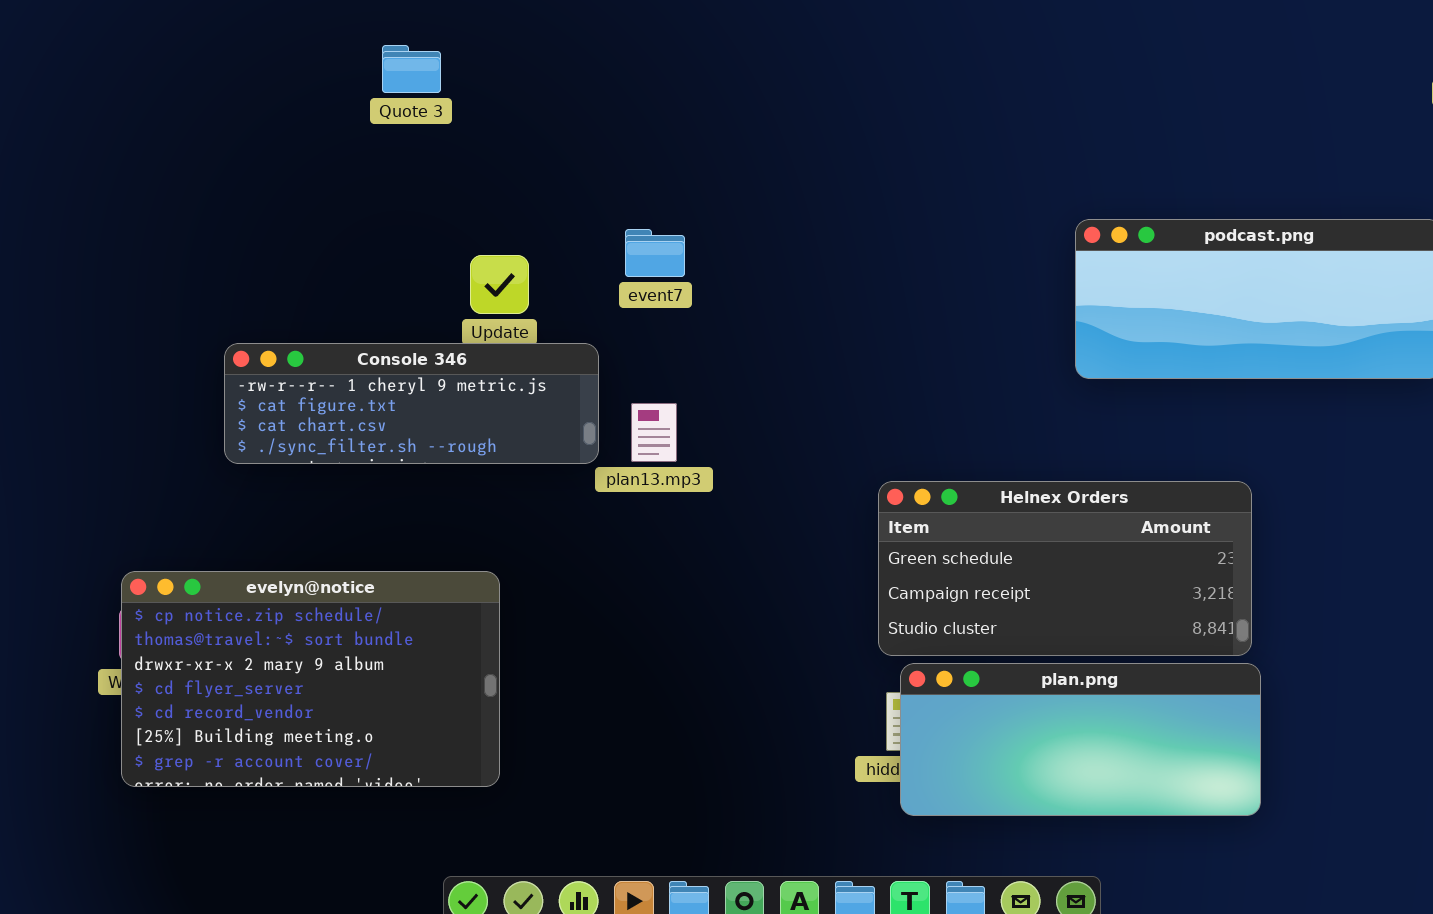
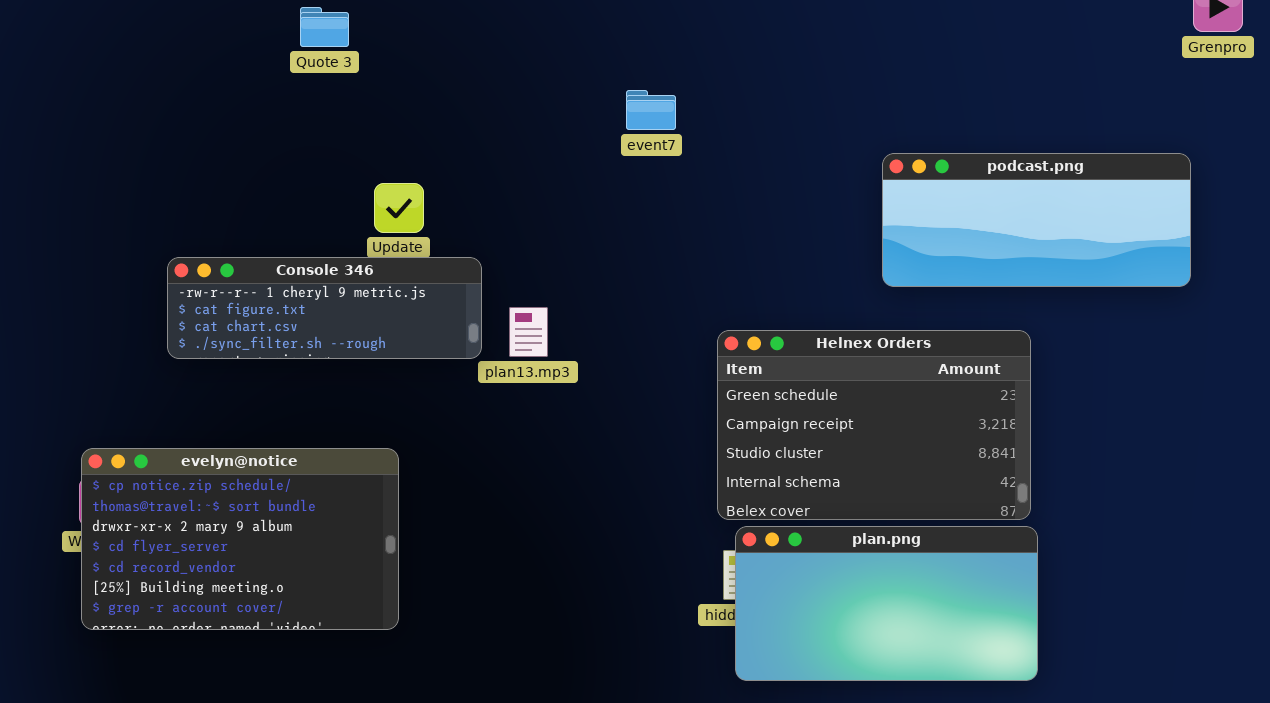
event7: [625,229,685,277] -> [626,90,676,130], moved
Helnex Orders: [878,481,1252,656] -> [717,330,1031,520], resized
plan.png: [900,663,1261,816] -> [735,526,1038,681], resized

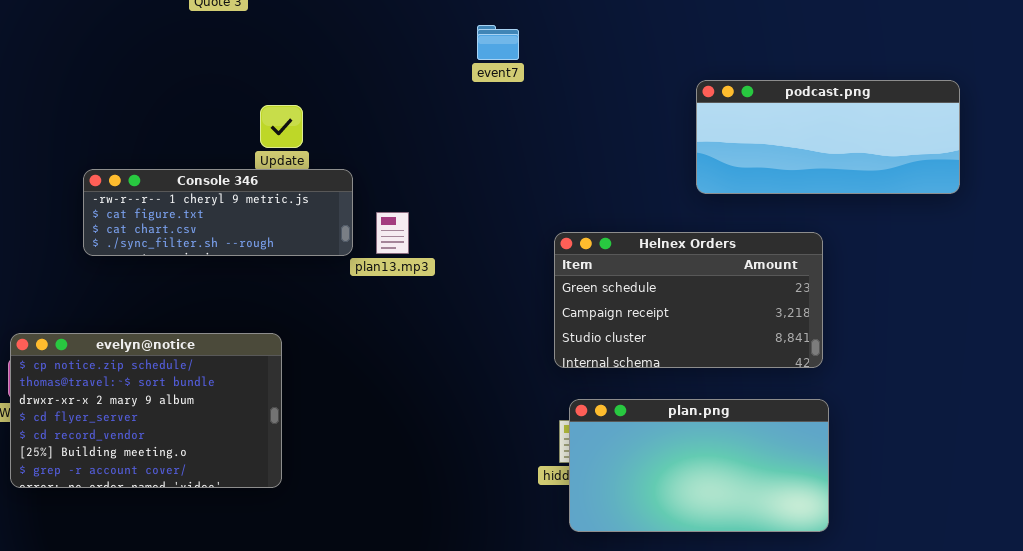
Helnex Orders: [717,330,1031,520] -> [554,232,823,368], resized

